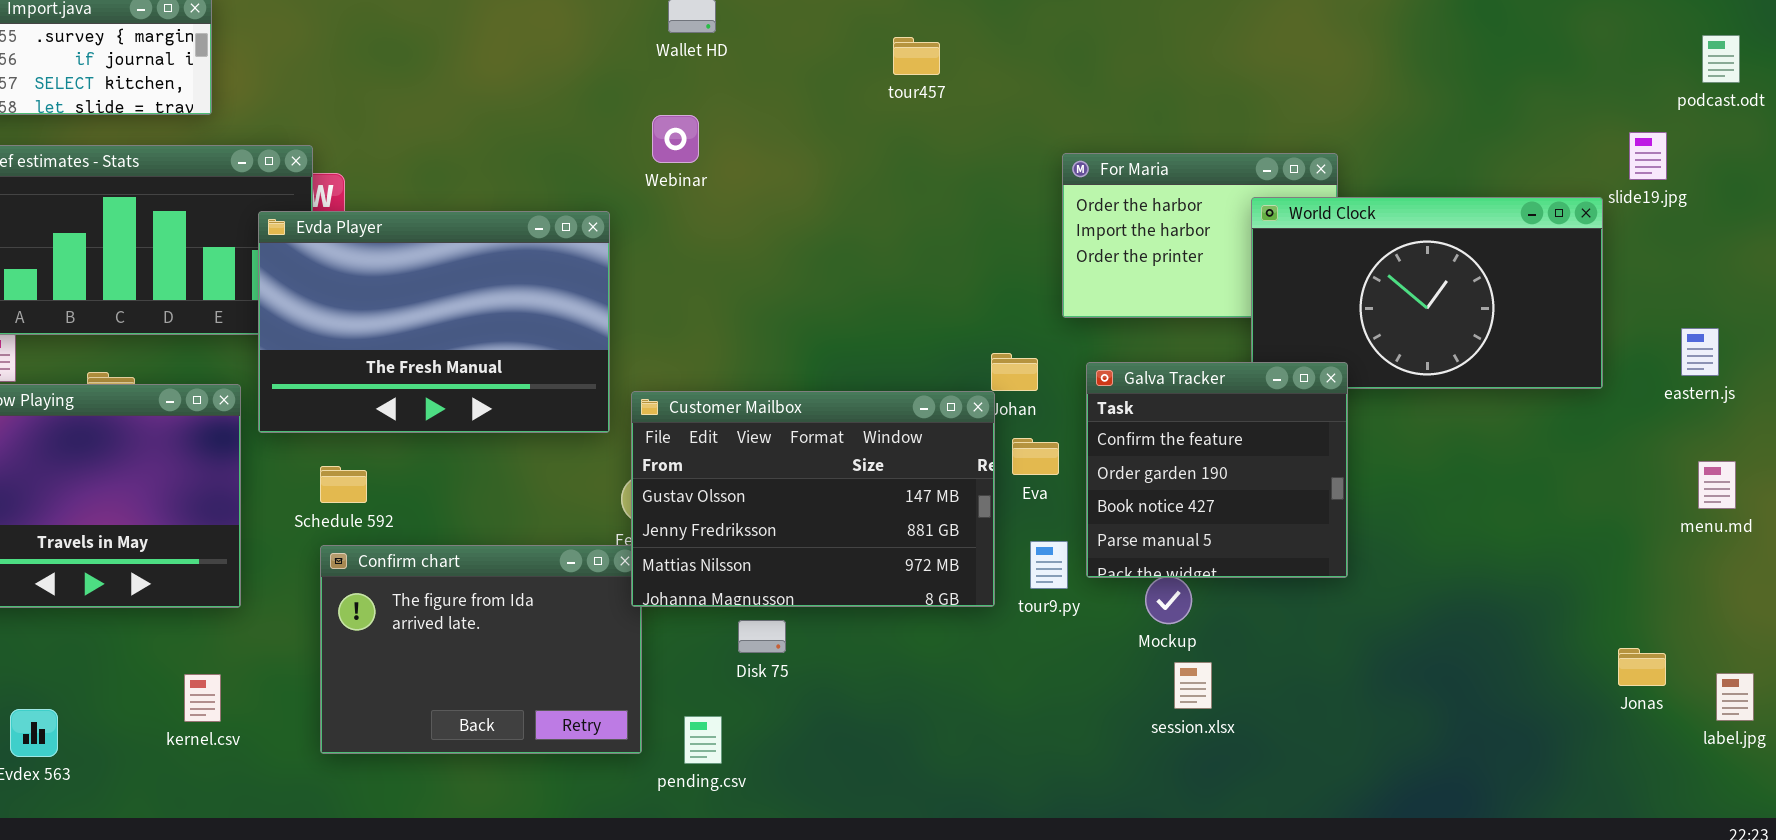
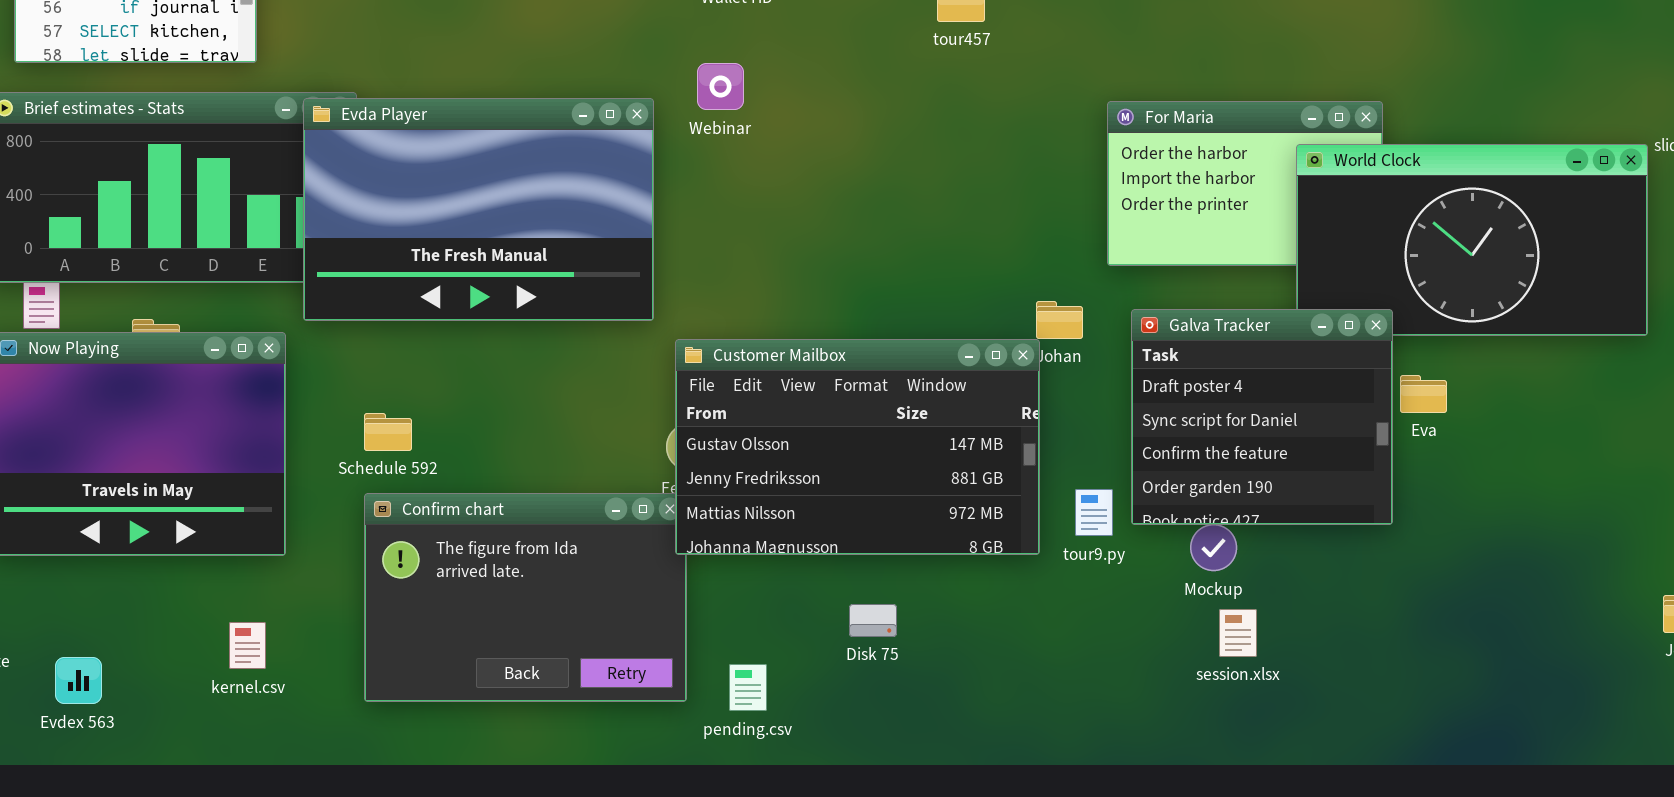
Evda Player: [258,211,610,433] -> [303,98,654,321], moved
Galva Tracker: [1086,362,1348,578] -> [1131,309,1393,525], scrolled up 2 rows
Eva: [1012,438,1059,475] -> [1400,375,1447,413], moved
Disk 75: [738,620,786,653] -> [849,604,897,637], moved

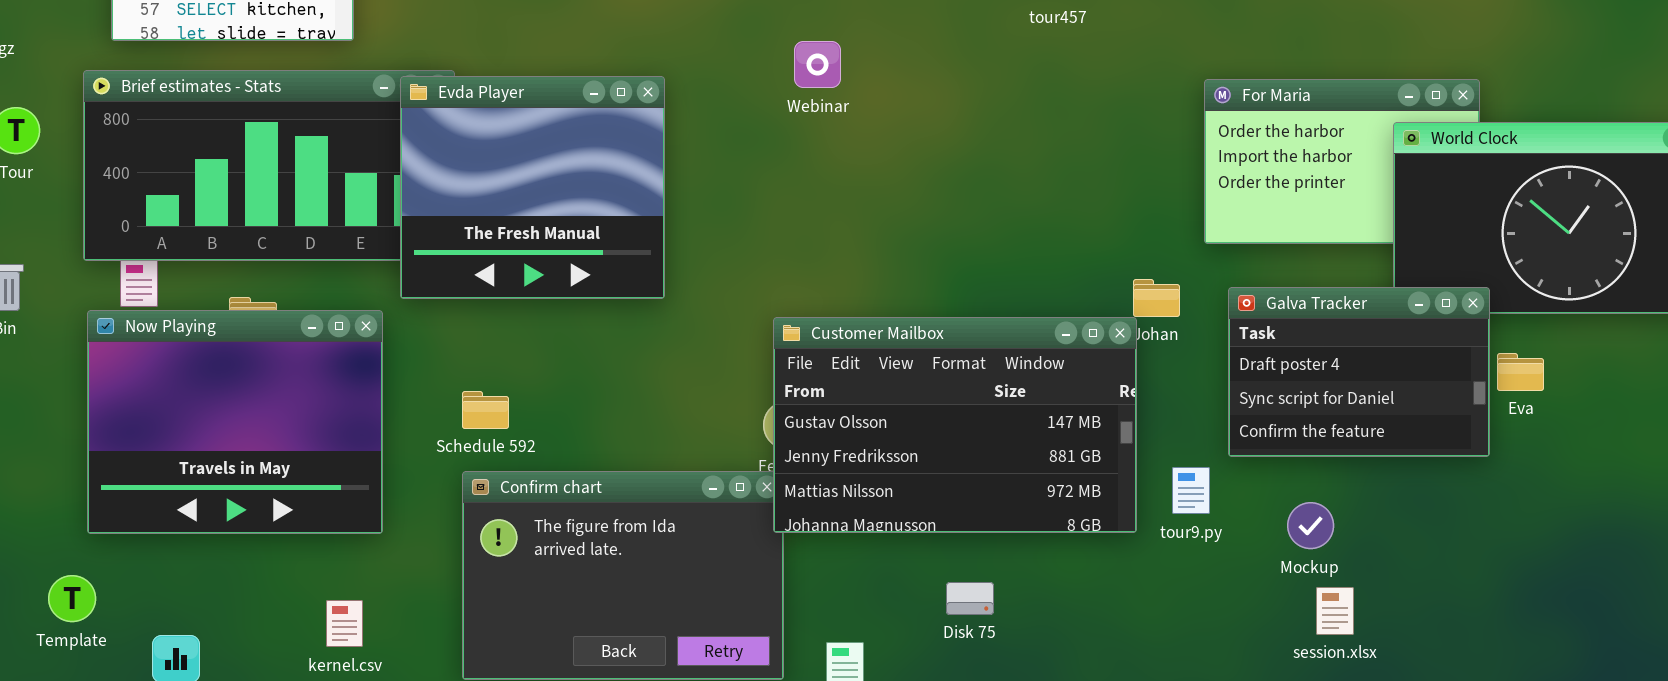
Evda Player: [303,98,654,321] -> [400,76,665,299], resized
Galva Tracker: [1131,309,1393,525] -> [1228,287,1490,457], resized

